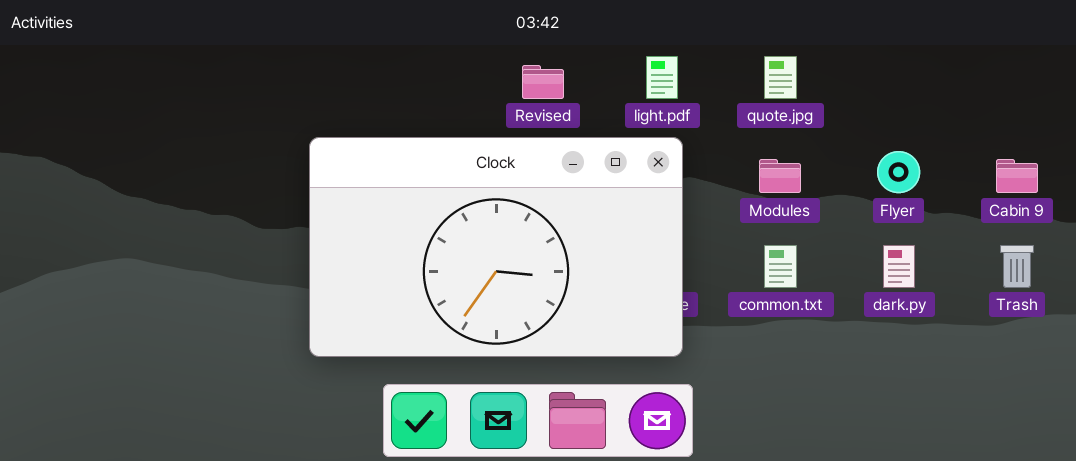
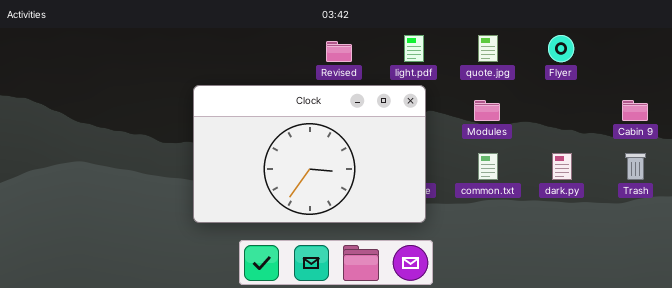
Flyer: [877,151,920,193] -> [548,35,574,62], moved

